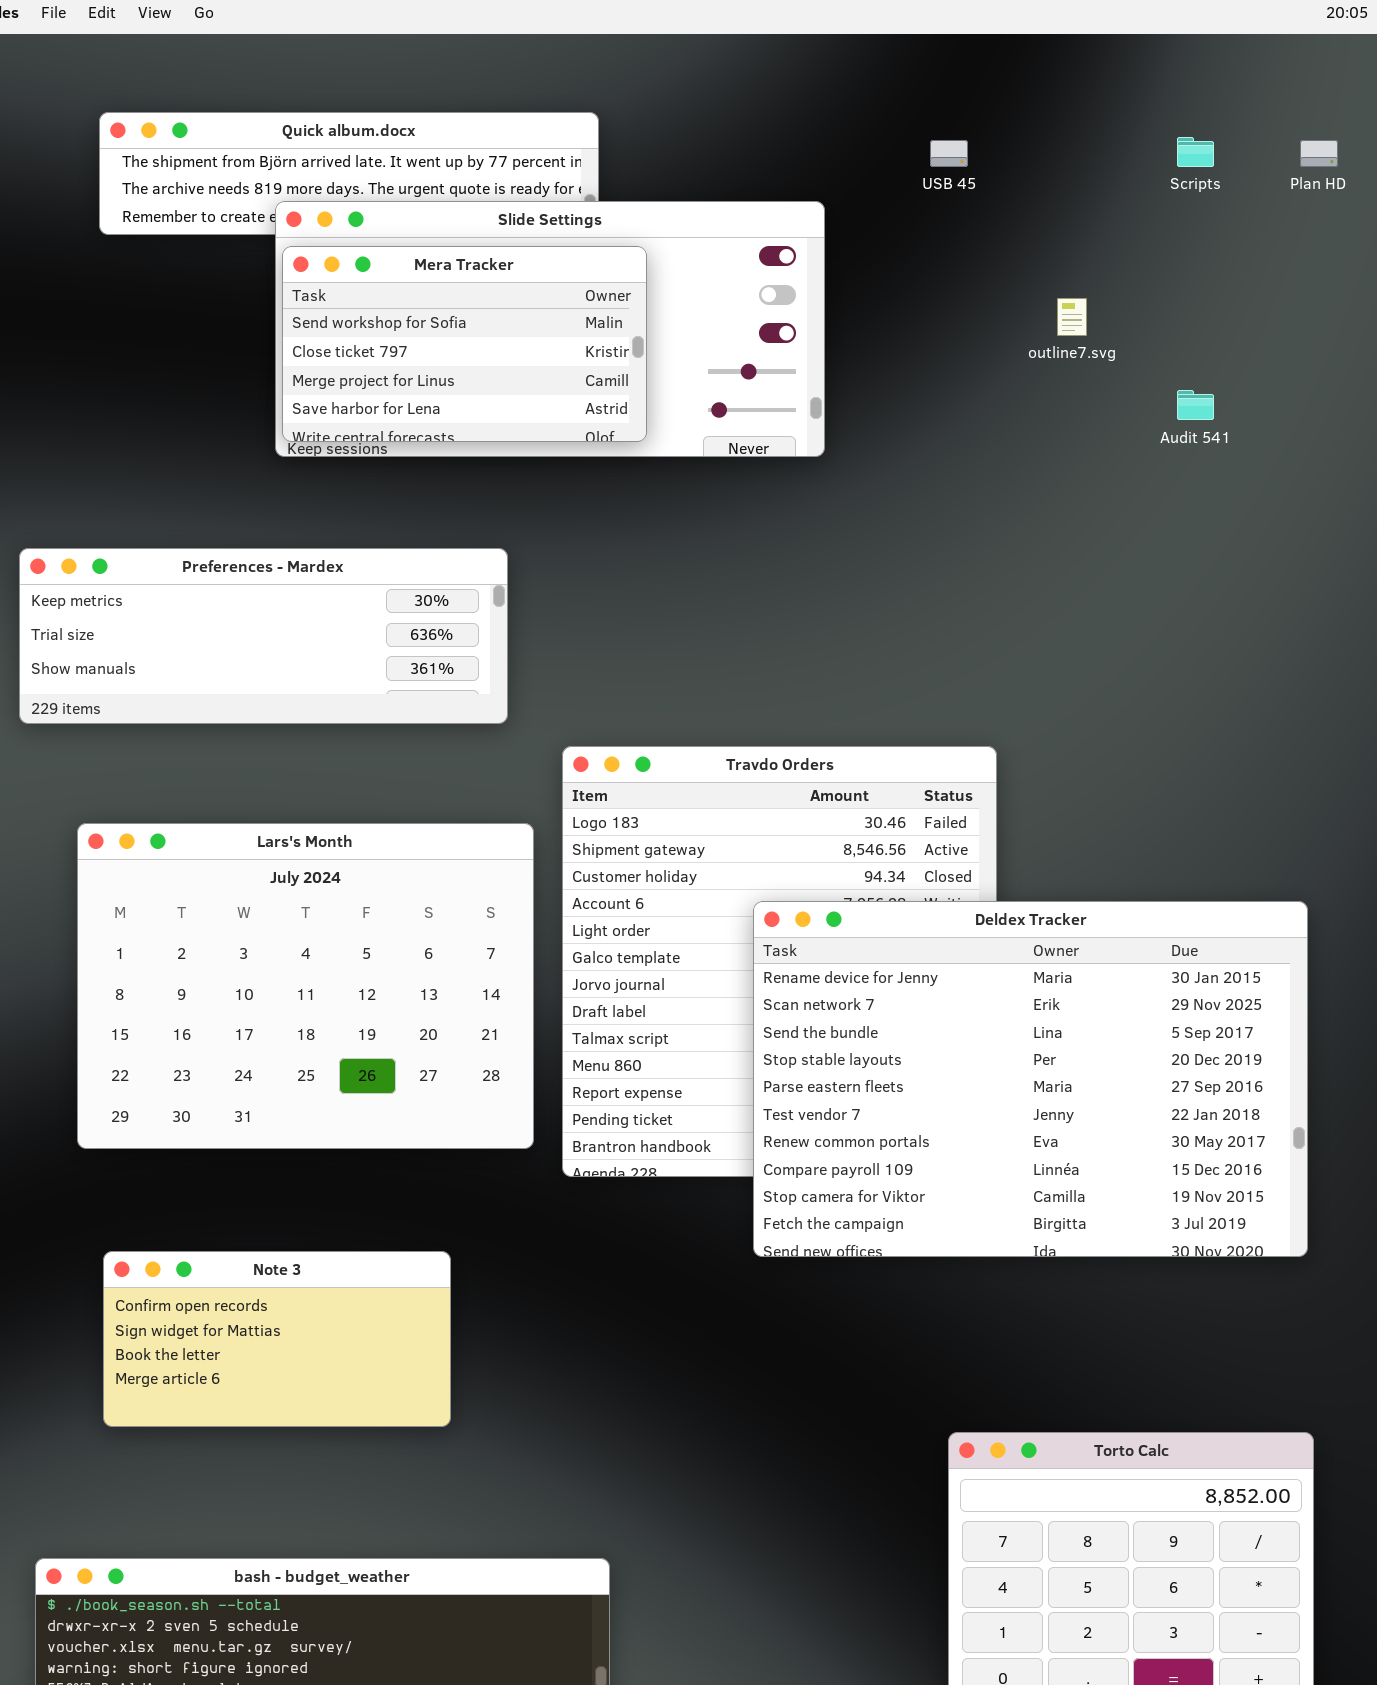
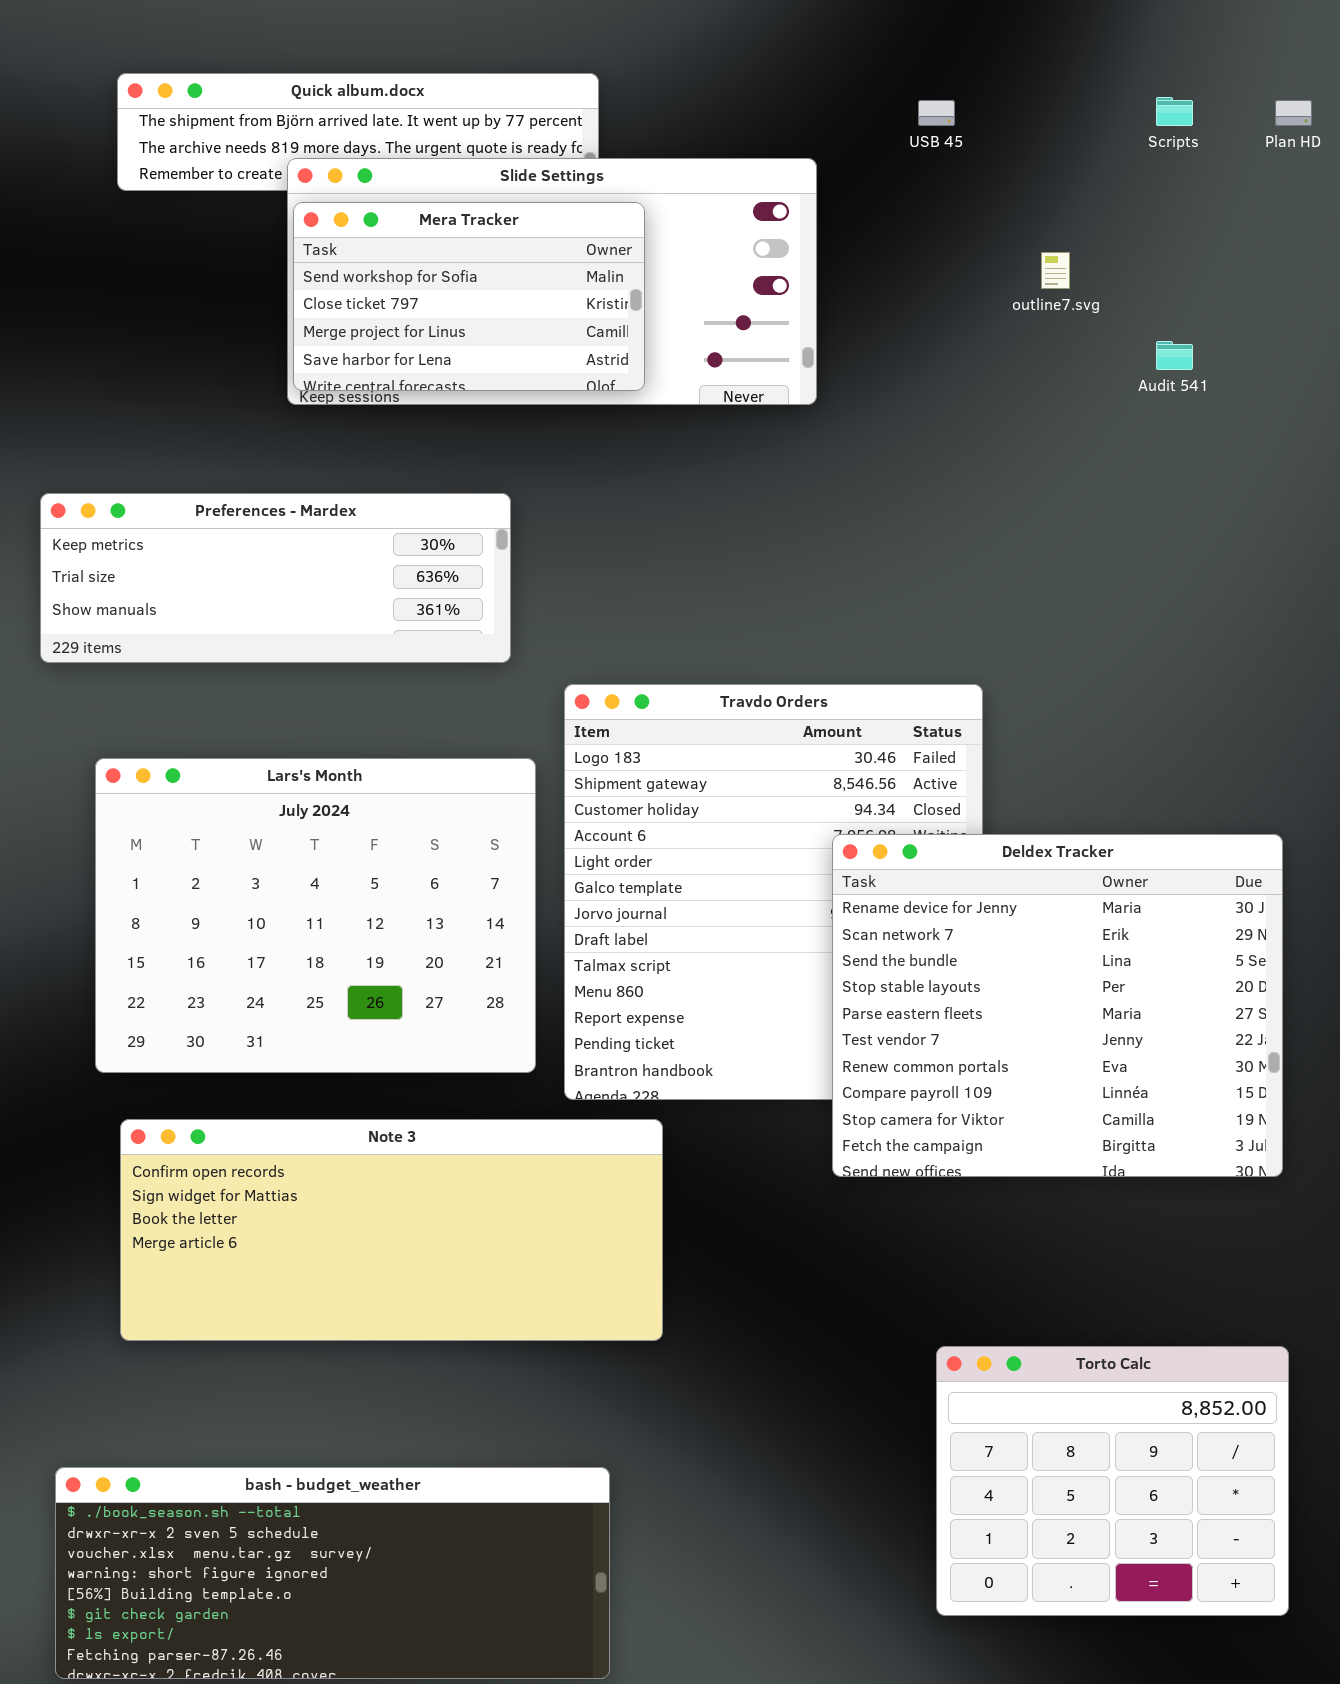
Deldex Tracker: [753,901,1308,1257] -> [832,834,1283,1177], resized
Note 3: [103,1251,451,1427] -> [120,1119,663,1341], resized

